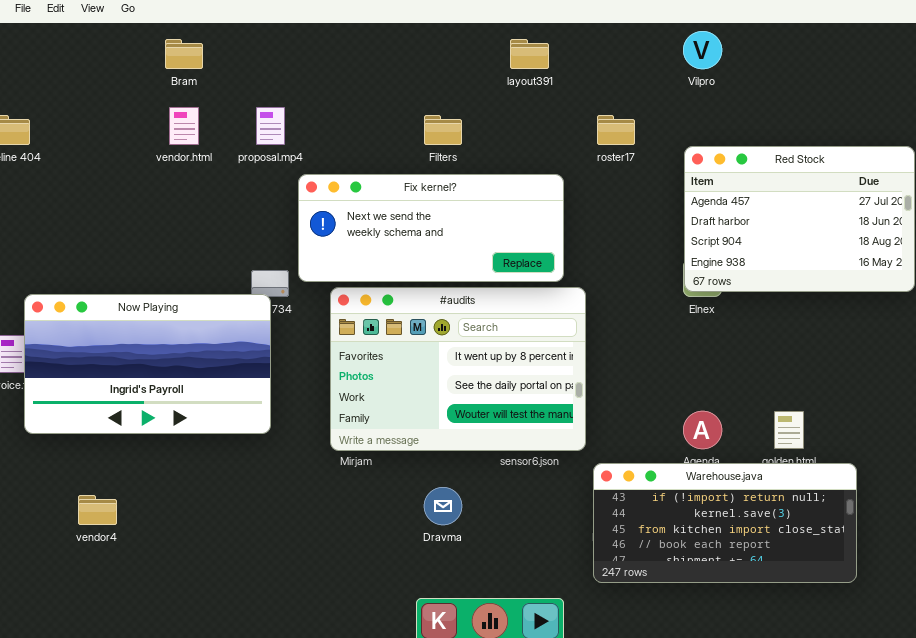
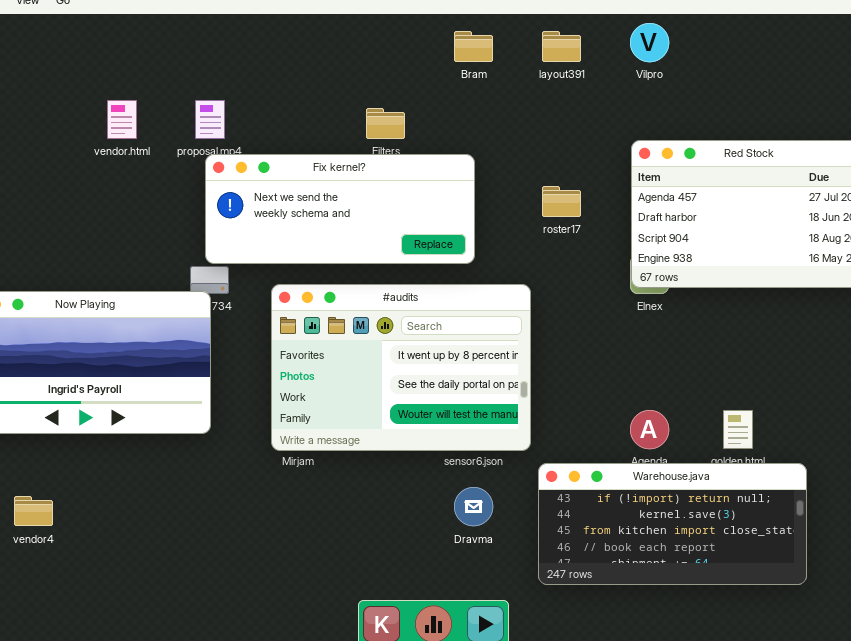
Bram: [165,39,203,69] -> [454,31,493,62], moved
layout391: [510,39,549,69] -> [542,31,581,62], moved
roster17: [597,115,635,145] -> [542,186,581,217], moved
Fix kernel?: [298,174,564,282] -> [205,154,475,264], moved
Dravma: [424,487,462,525] -> [454,487,493,526], moved

